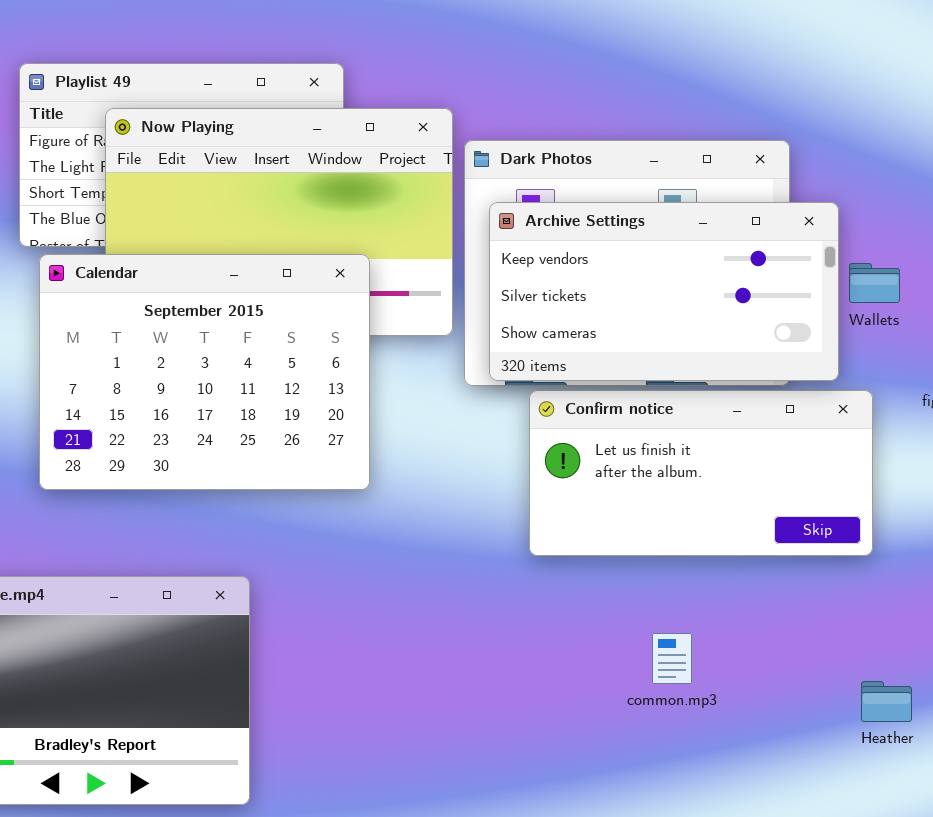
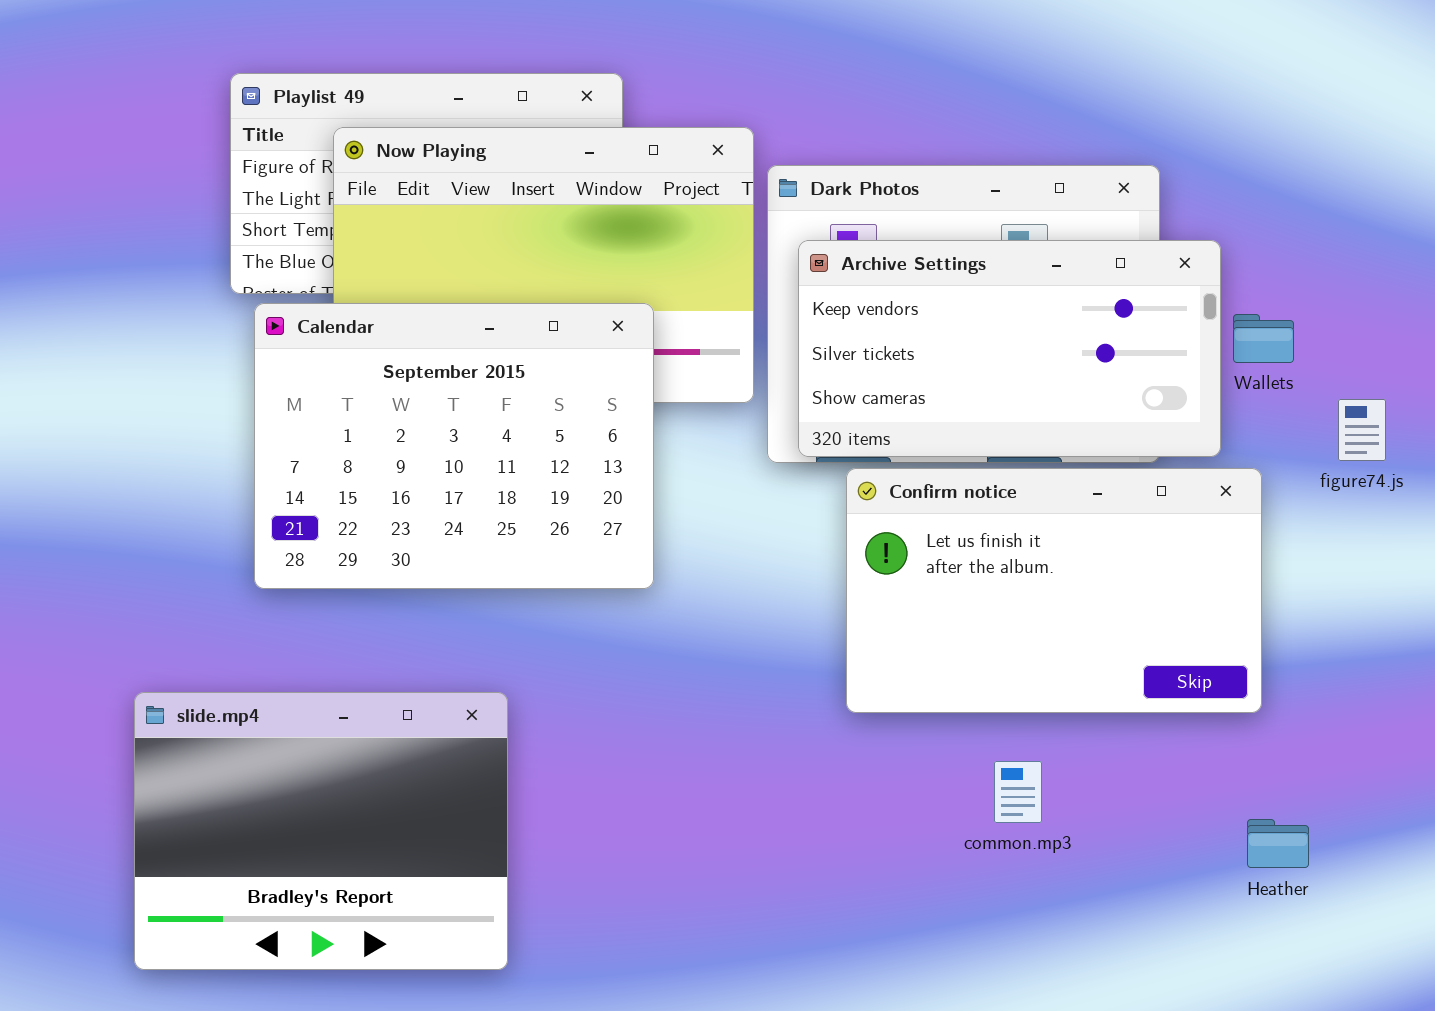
Confirm notice: [529,390,873,556] -> [846,468,1262,713], resized

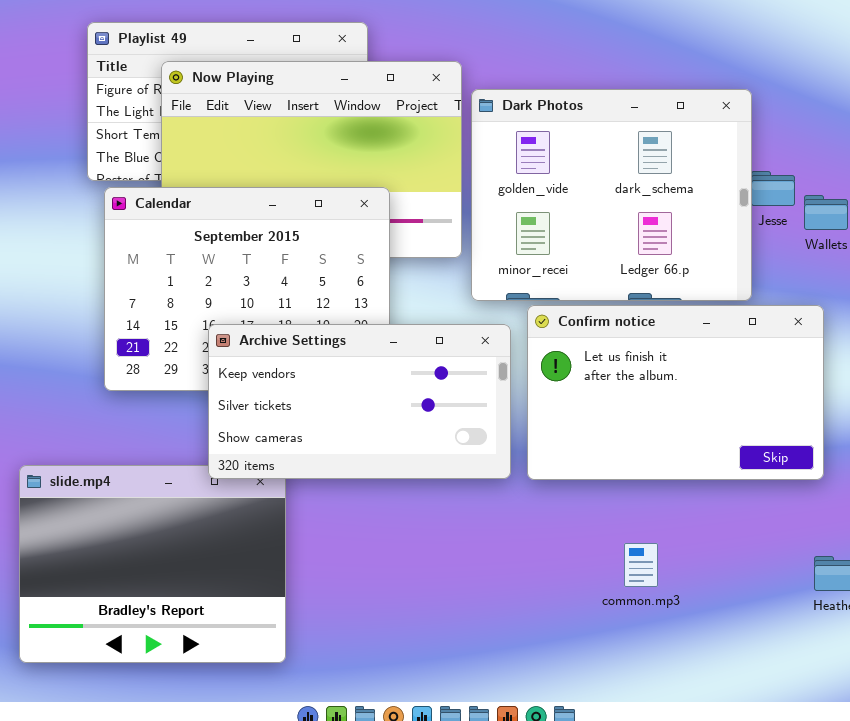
Archive Settings: [798,240,1221,457] -> [208,324,511,479], moved
common.mp3: [994,761,1042,823] -> [624,543,658,587], moved

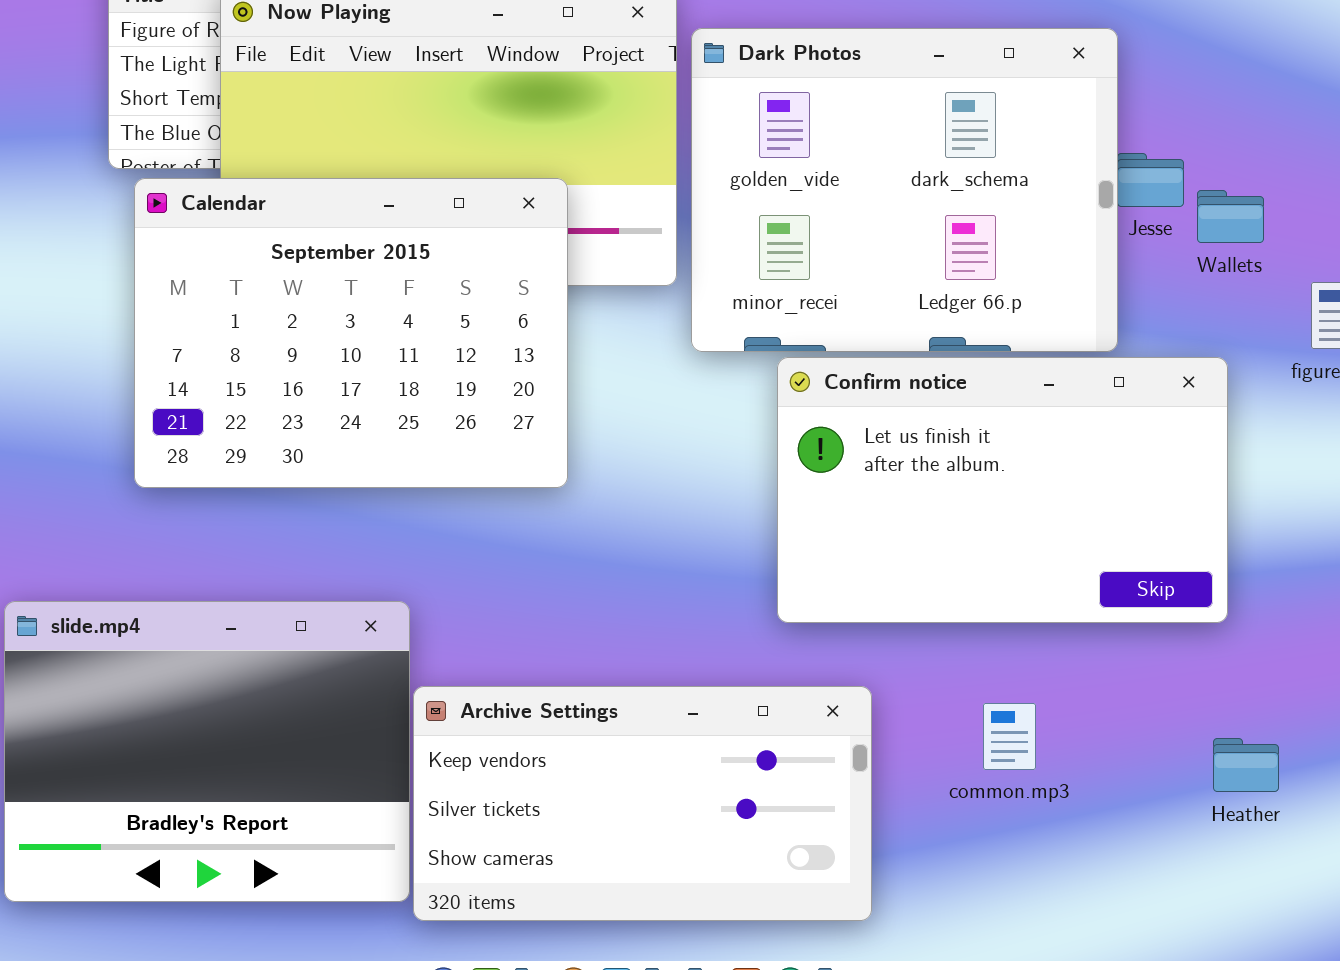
Archive Settings: [208,324,511,479] -> [413,686,872,921], moved
common.mp3: [624,543,658,587] -> [983,703,1036,770], moved

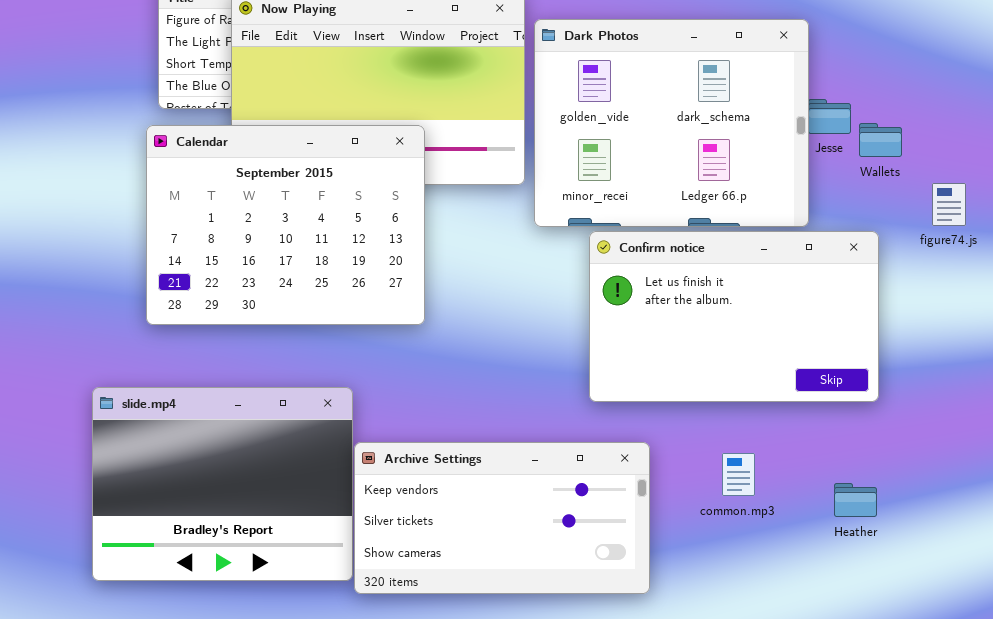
Calendar: [134,178,568,488] -> [146,125,425,325], moved
Heather: [1213,738,1279,792] -> [834,483,877,517], moved

